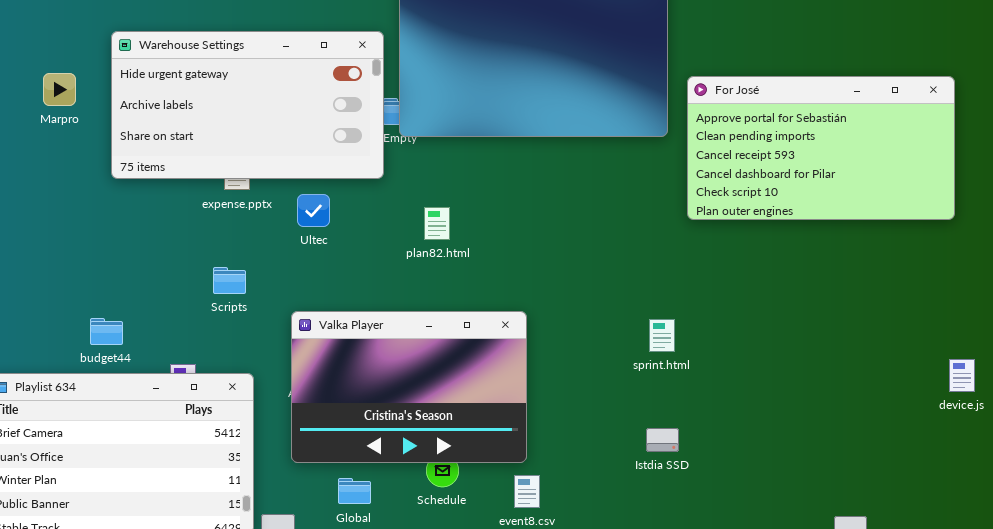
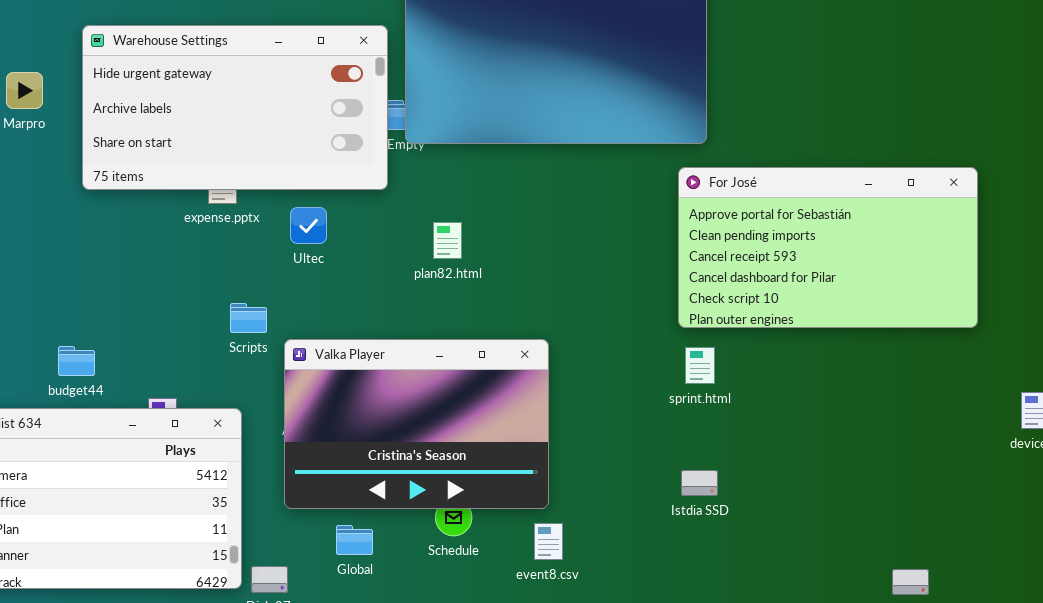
For José: [687,76,955,220] -> [678,167,978,328], moved
Scripts: [213,267,246,294] -> [230,303,267,333], moved

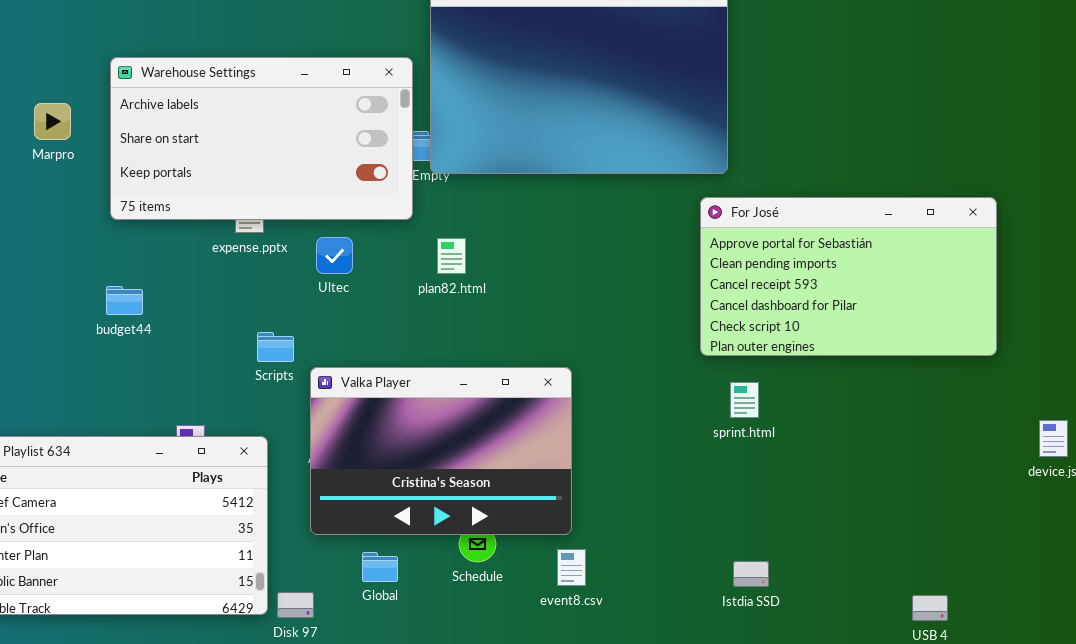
Warehouse Settings: [82,25,388,190] -> [110,57,413,220], scrolled down 1 row
plan82.html: [433,222,462,259] -> [437,238,466,274], moved
budget44: [58,346,95,376] -> [106,286,143,315], moved
sprint.html: [685,347,715,384] -> [730,382,759,418], moved
Istdia SSD: [681,470,718,496] -> [733,561,769,587], moved

